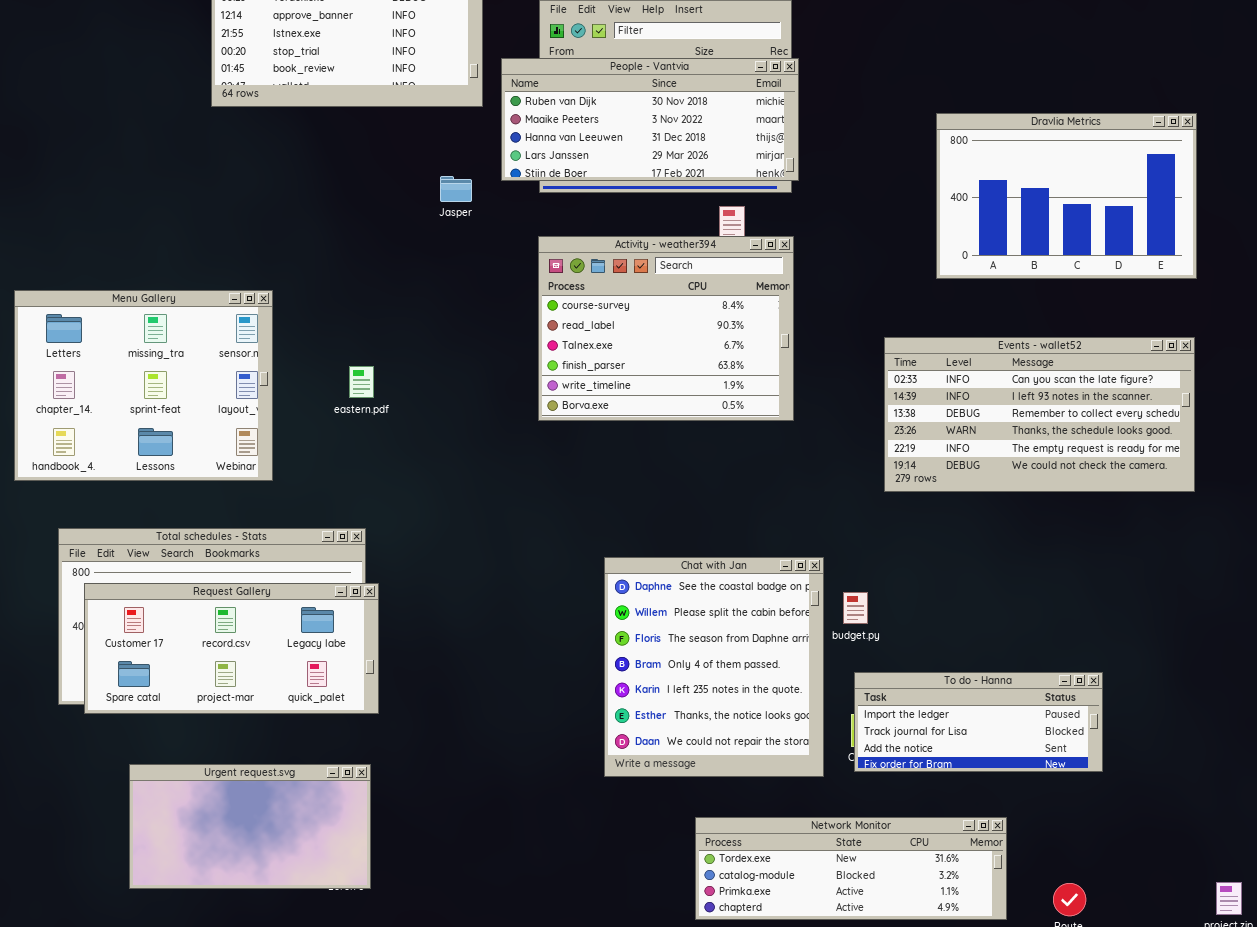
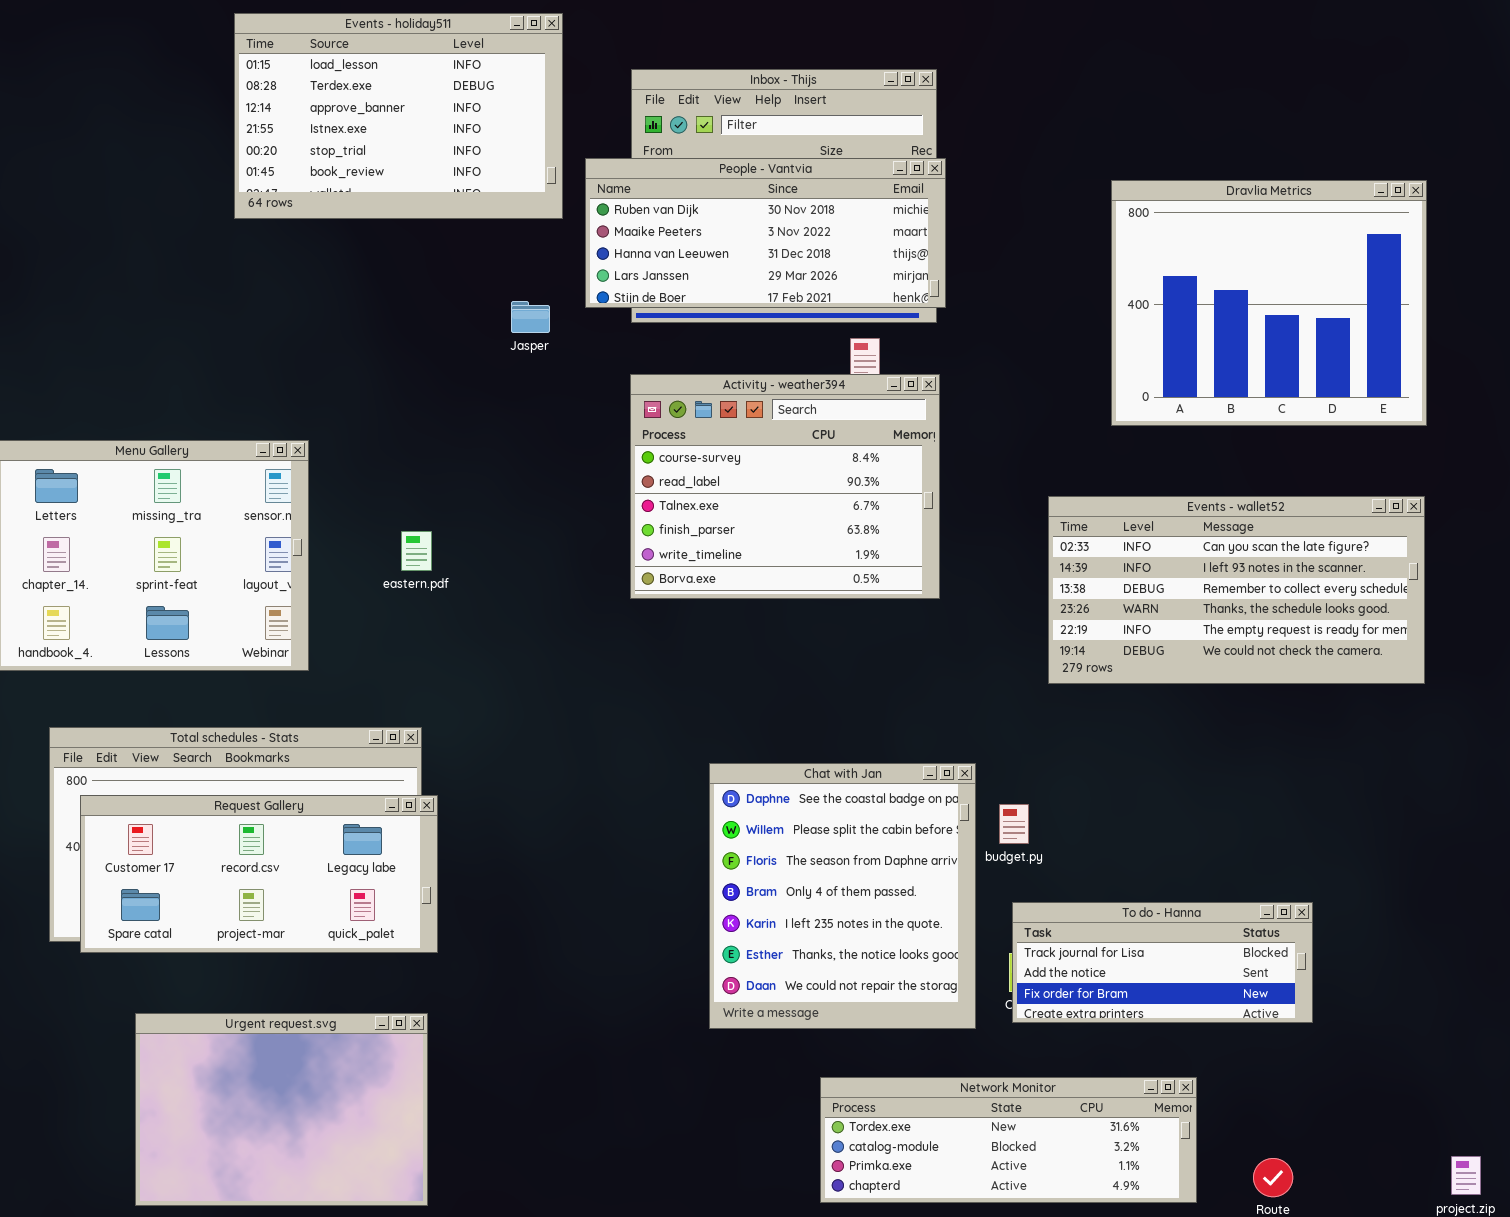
Dravlia Metrics: [936,113,1197,279] -> [1111,180,1427,426], resized
To do - Hanna: [854,672,1103,772] -> [1012,902,1313,1023], scrolled down 1 row
Urgent request.svg: [129,764,371,889] -> [135,1013,428,1206], resized

